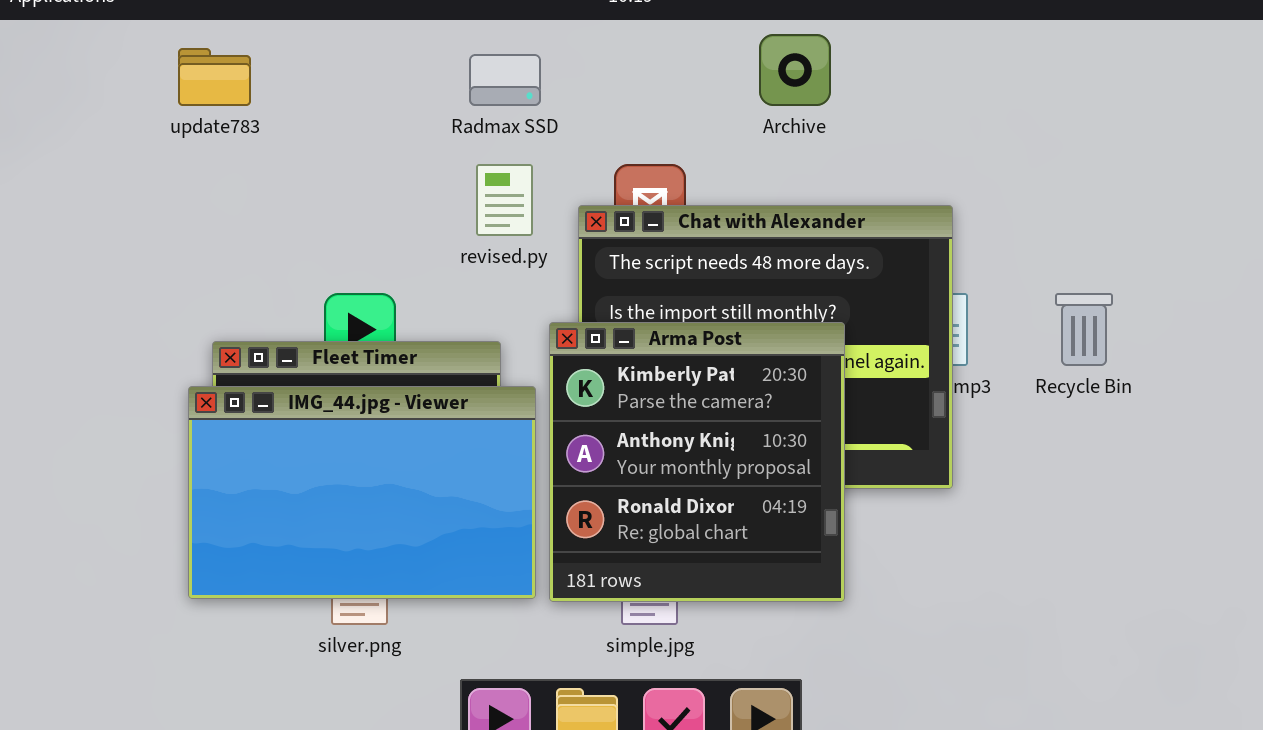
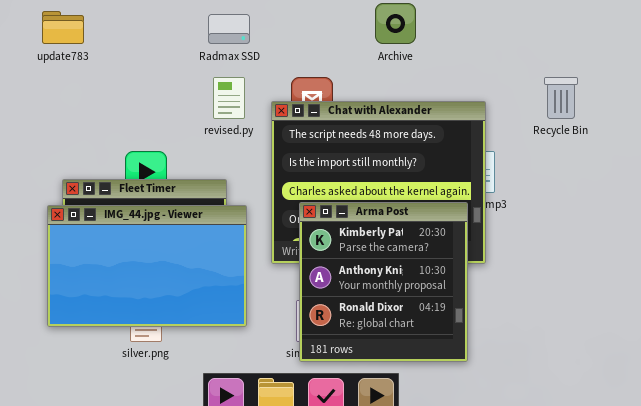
Recycle Bin: [1055,293,1113,366] -> [544,77,578,119], moved
Arma Post: [549,322,845,602] -> [299,202,468,362], moved

